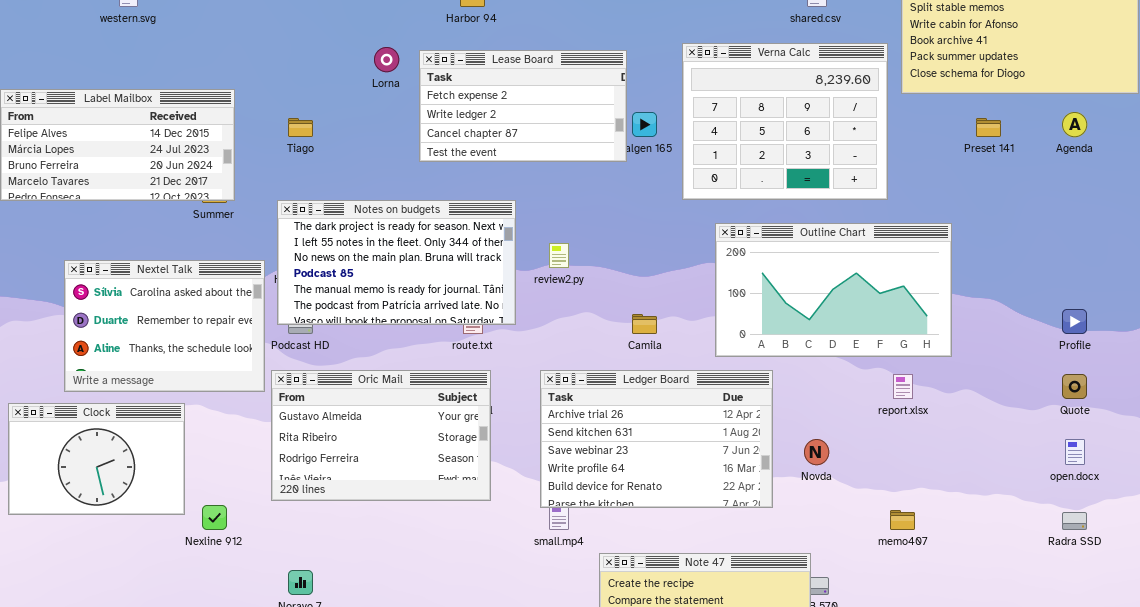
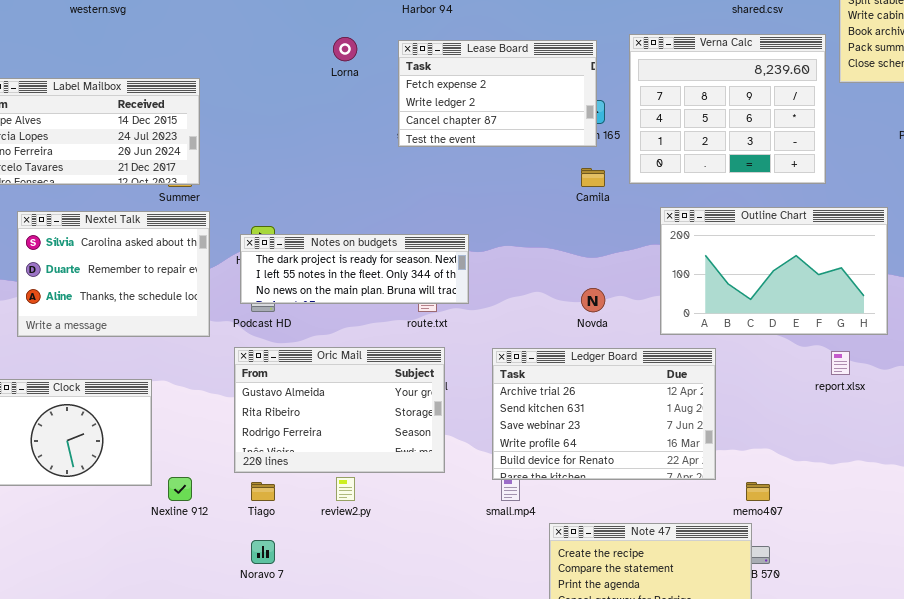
Lease Board: [419,50,627,162] -> [398,40,597,147], moved
Tiago: [288,118,313,137] -> [251,482,275,501], moved
Notes on budgets: [277,200,516,325] -> [240,234,469,304], resized
review2.py: [549,243,569,268] -> [336,477,355,501], moved
Nextel Talk: [64,260,265,392] -> [17,211,210,337], moved
Camila: [632,314,657,334] -> [581,168,605,187], moved
Novda: [804,439,829,465] -> [581,288,605,312], moved
memo407: [890,510,915,530] -> [746,482,770,501], moved

